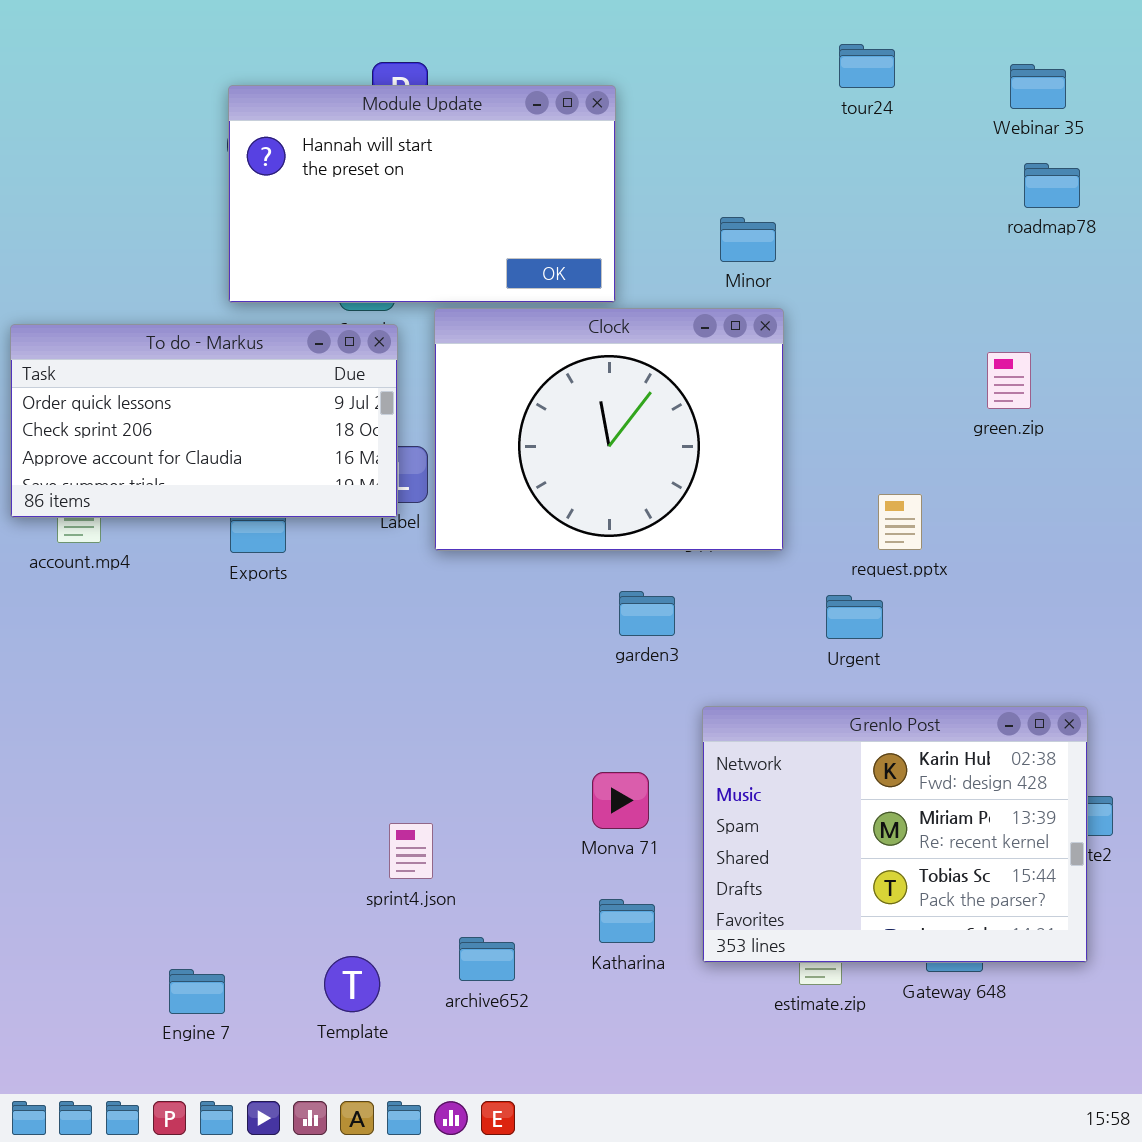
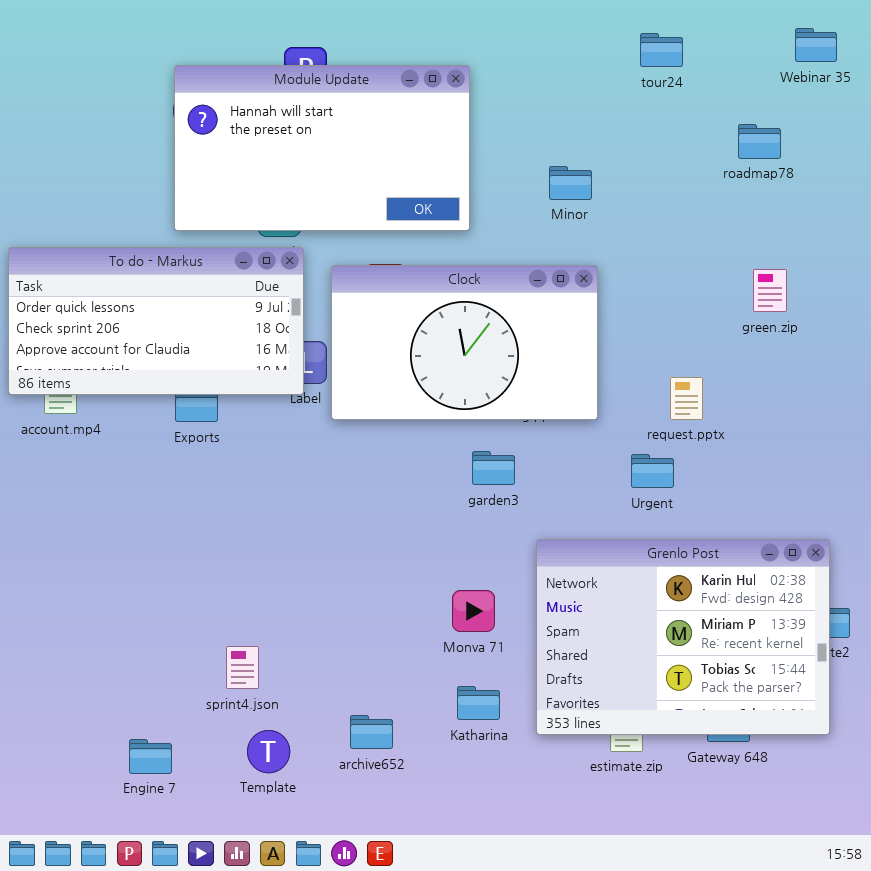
Webinar 35: [1010,64,1066,109] -> [795,28,837,62], moved
roadmap78: [1024,163,1080,208] -> [738,124,781,159], moved
Clock: [434,308,784,551] -> [331,265,598,420], resized
sprint4.json: [389,823,433,879] -> [226,646,259,689], moved

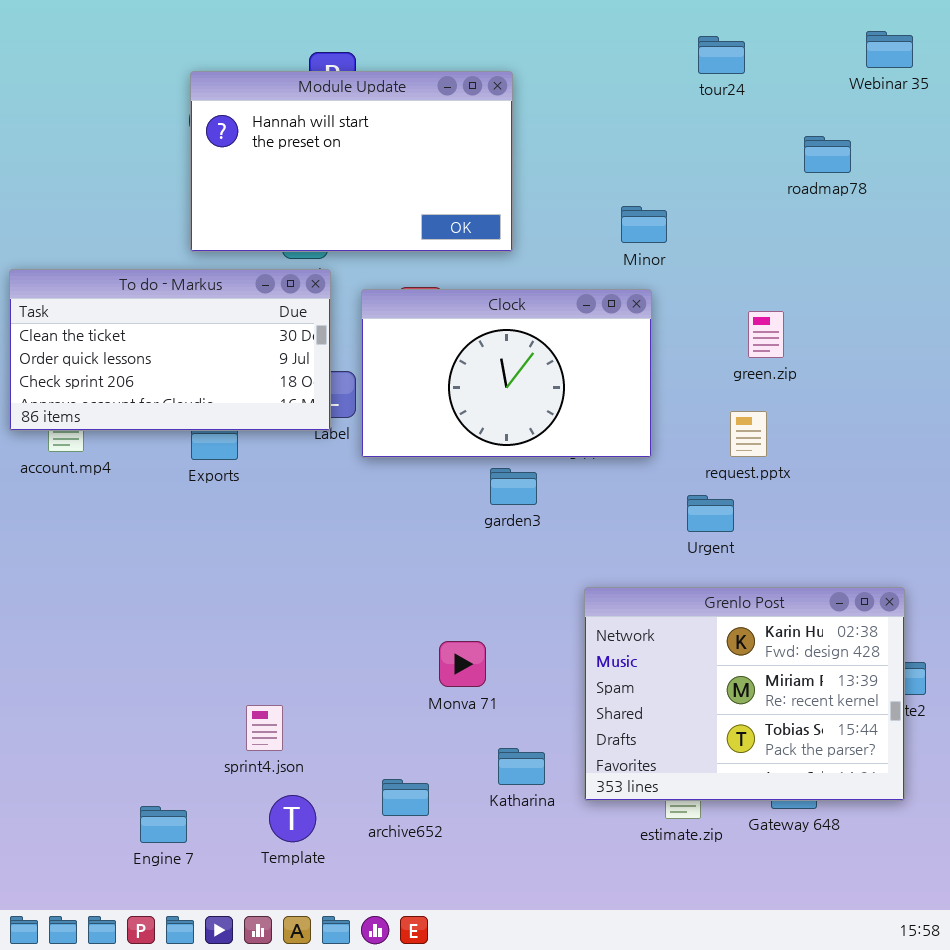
Minor: [549,166,592,200] -> [621,206,667,243], moved
To do - Markus: [8,247,304,395] -> [9,269,331,431], scrolled up 1 row
green.zip: [753,269,787,312] -> [748,311,784,358], moved
garden3: [472,451,515,485] -> [490,468,537,505], moved
Monva 71: [452,590,495,632] -> [439,641,486,687], moved

